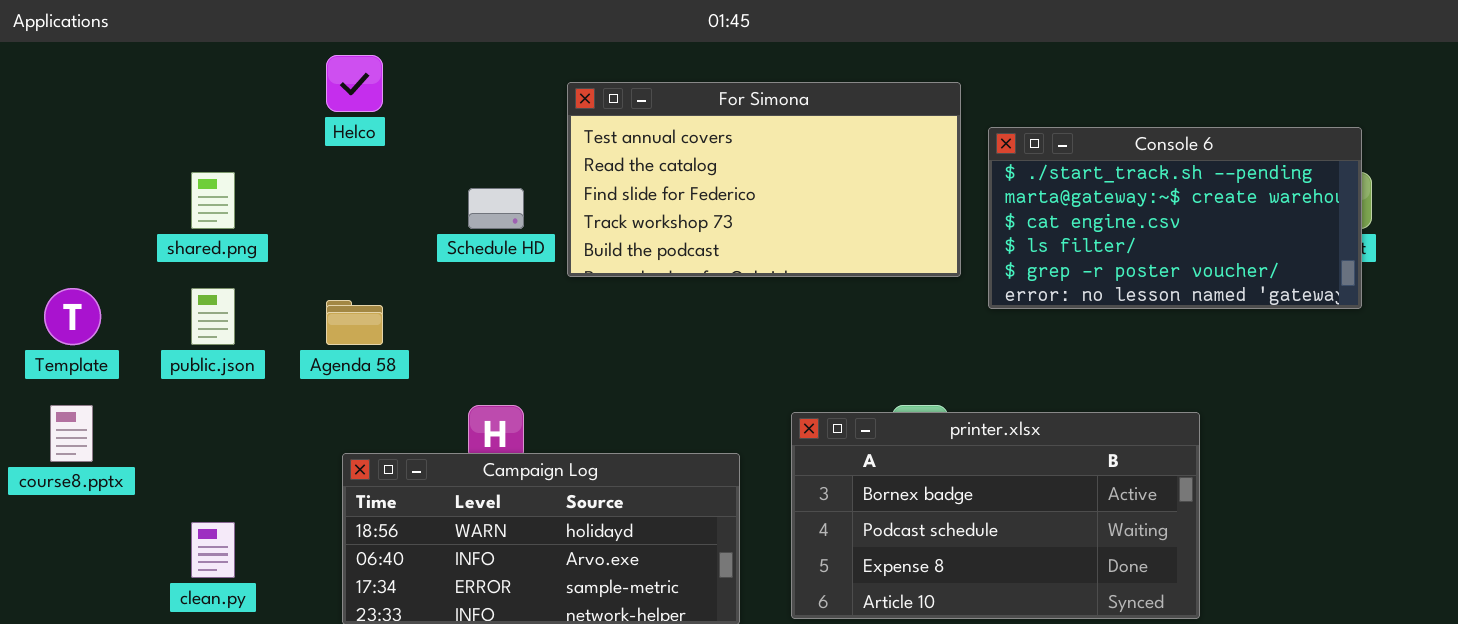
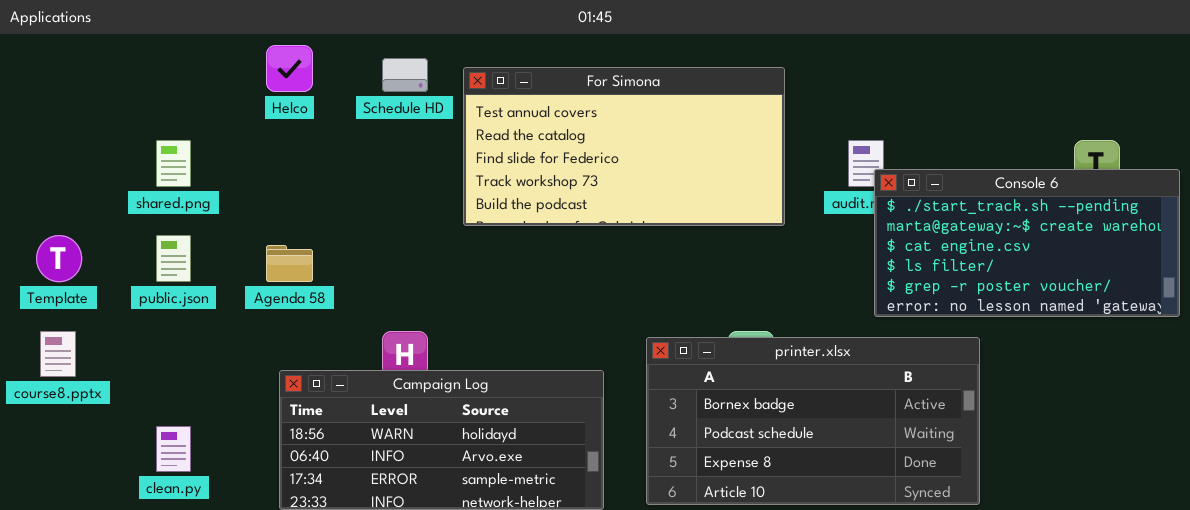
Console 6: [988,127,1362,309] -> [874,169,1180,317], moved
Schedule HD: [468,188,524,229] -> [382,58,428,92], moved

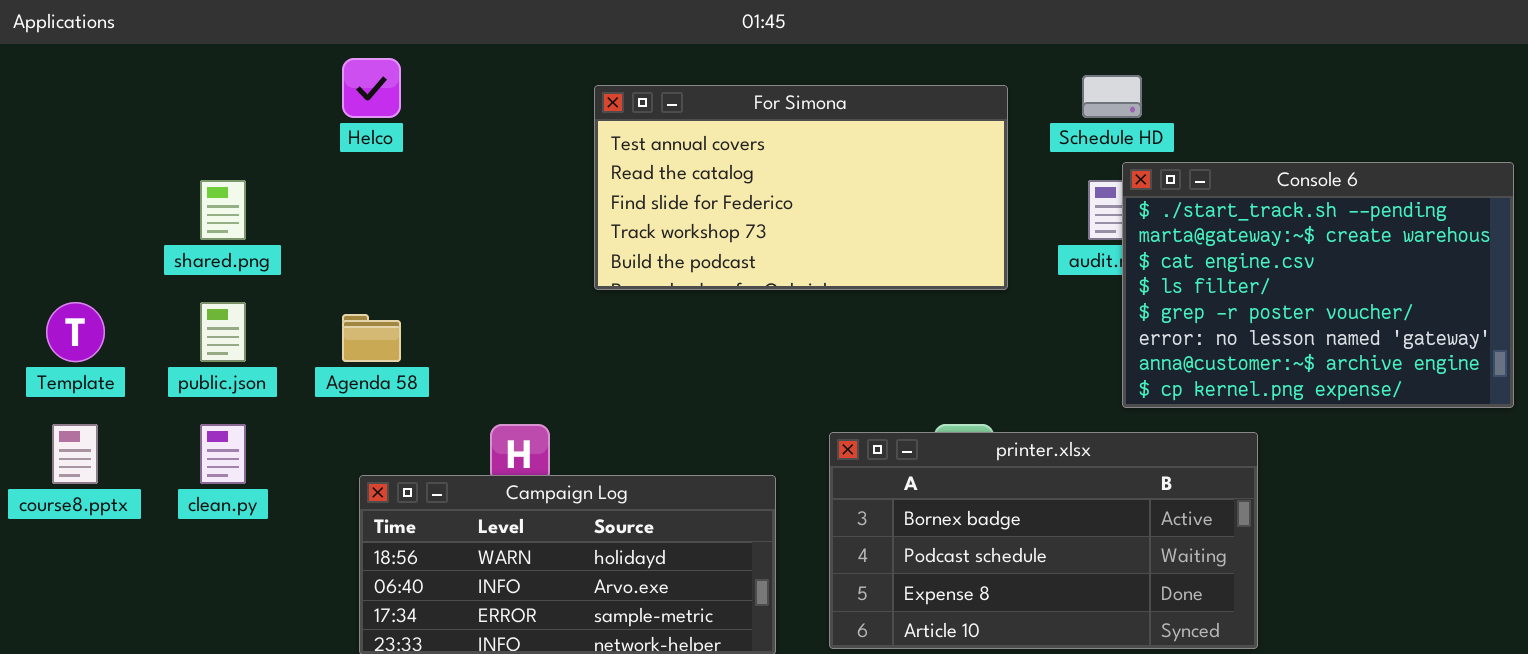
Schedule HD: [382,58,428,92] -> [1082,75,1142,118], moved
Console 6: [874,169,1180,317] -> [1122,162,1514,408], resized
clean.py: [156,426,191,472] -> [200,424,246,484], moved

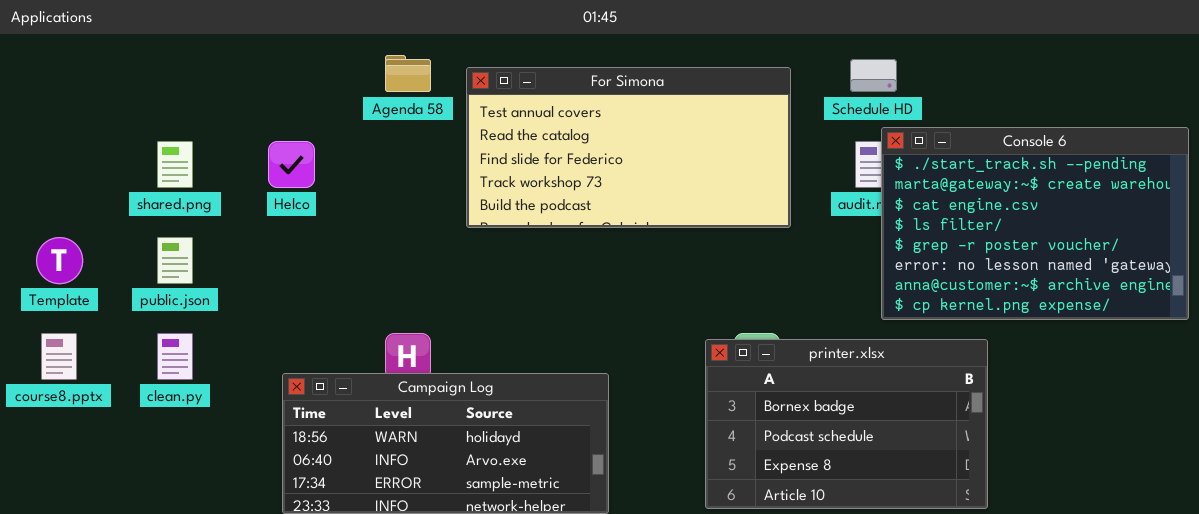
Helco: [342,58,401,118] -> [268,141,315,188], moved
Agenda 58: [342,314,401,362] -> [385,55,431,92], moved
printer.xlsx: [829,432,1258,649] -> [705,339,988,509], resized

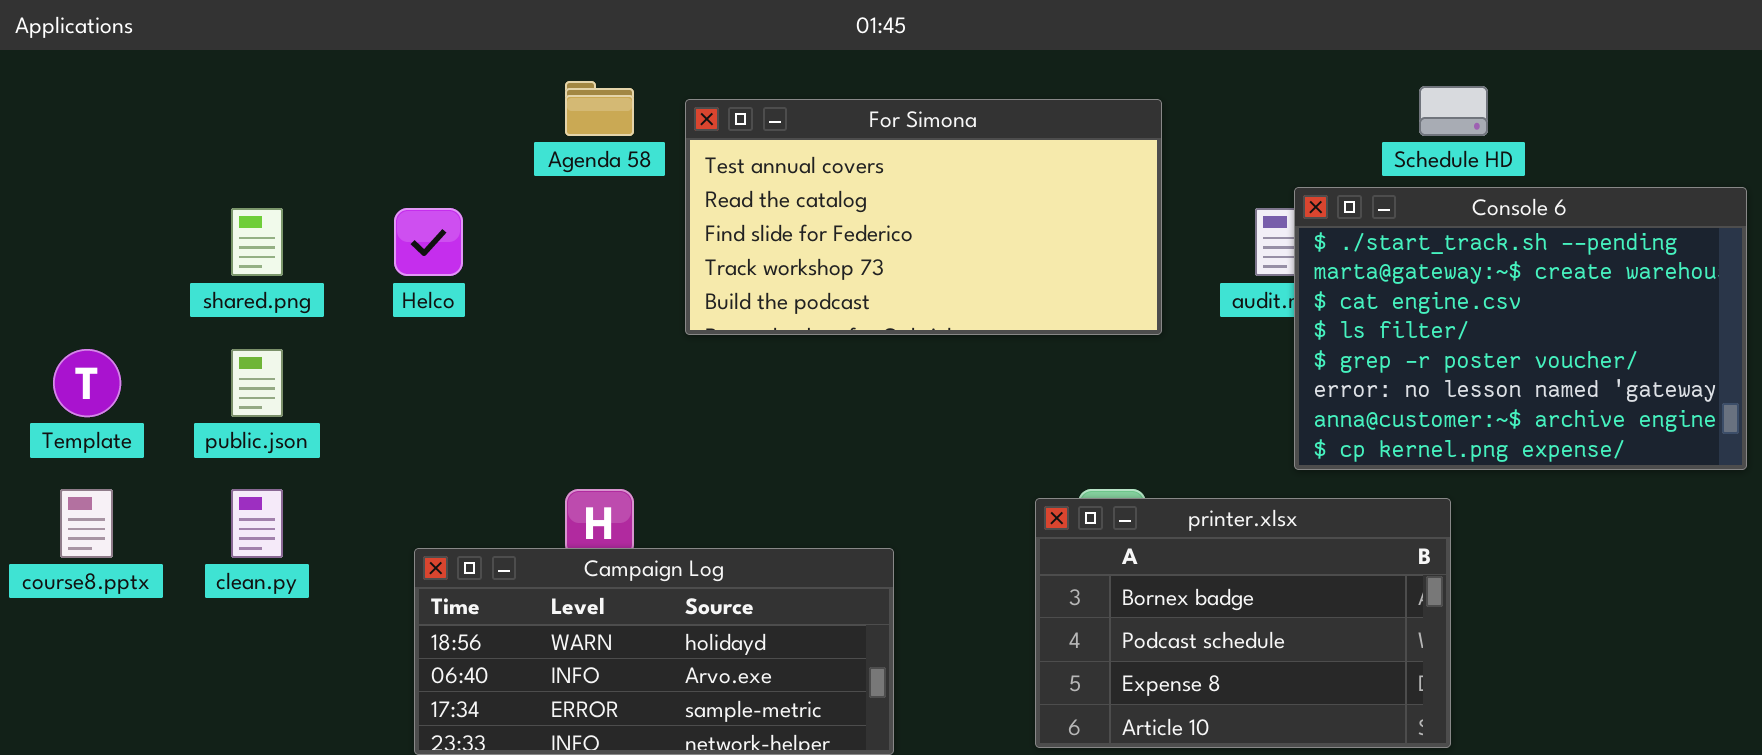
Schedule HD: [850,59,897,92] -> [1419,86,1488,136], moved

